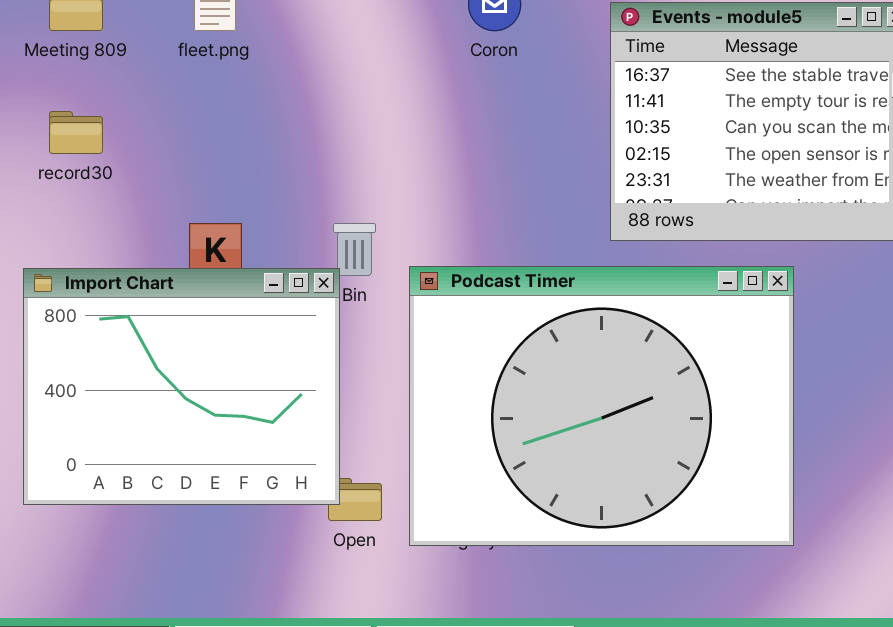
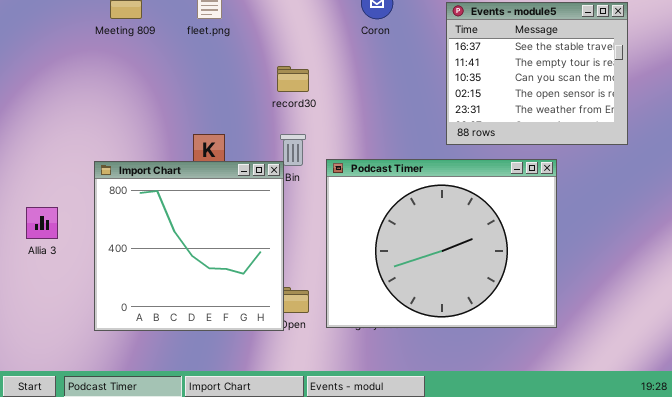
record30: [49,111,103,154] -> [277,66,309,92], moved
Import Chart: [23,268,340,505] -> [94,161,284,331], resized

